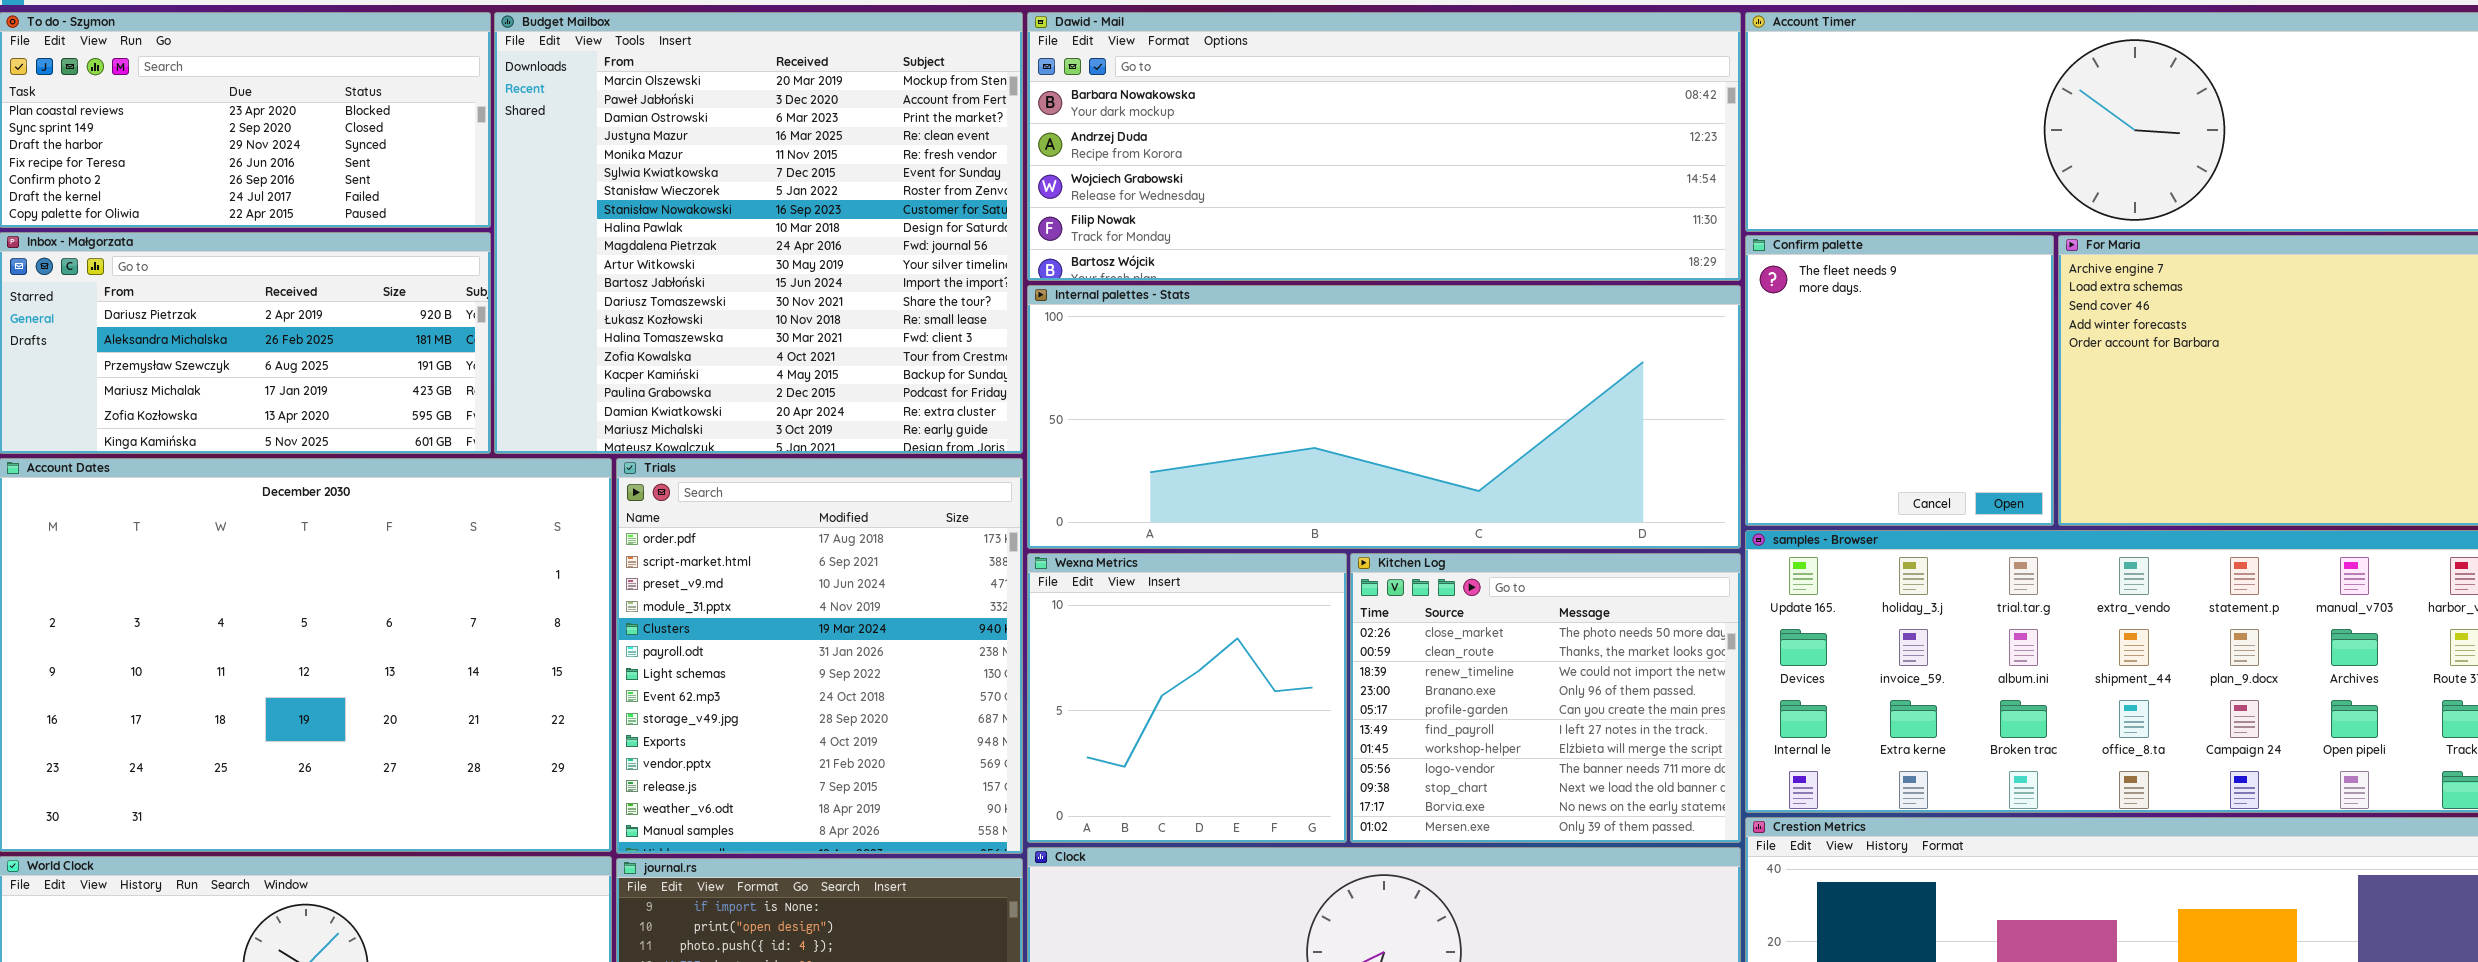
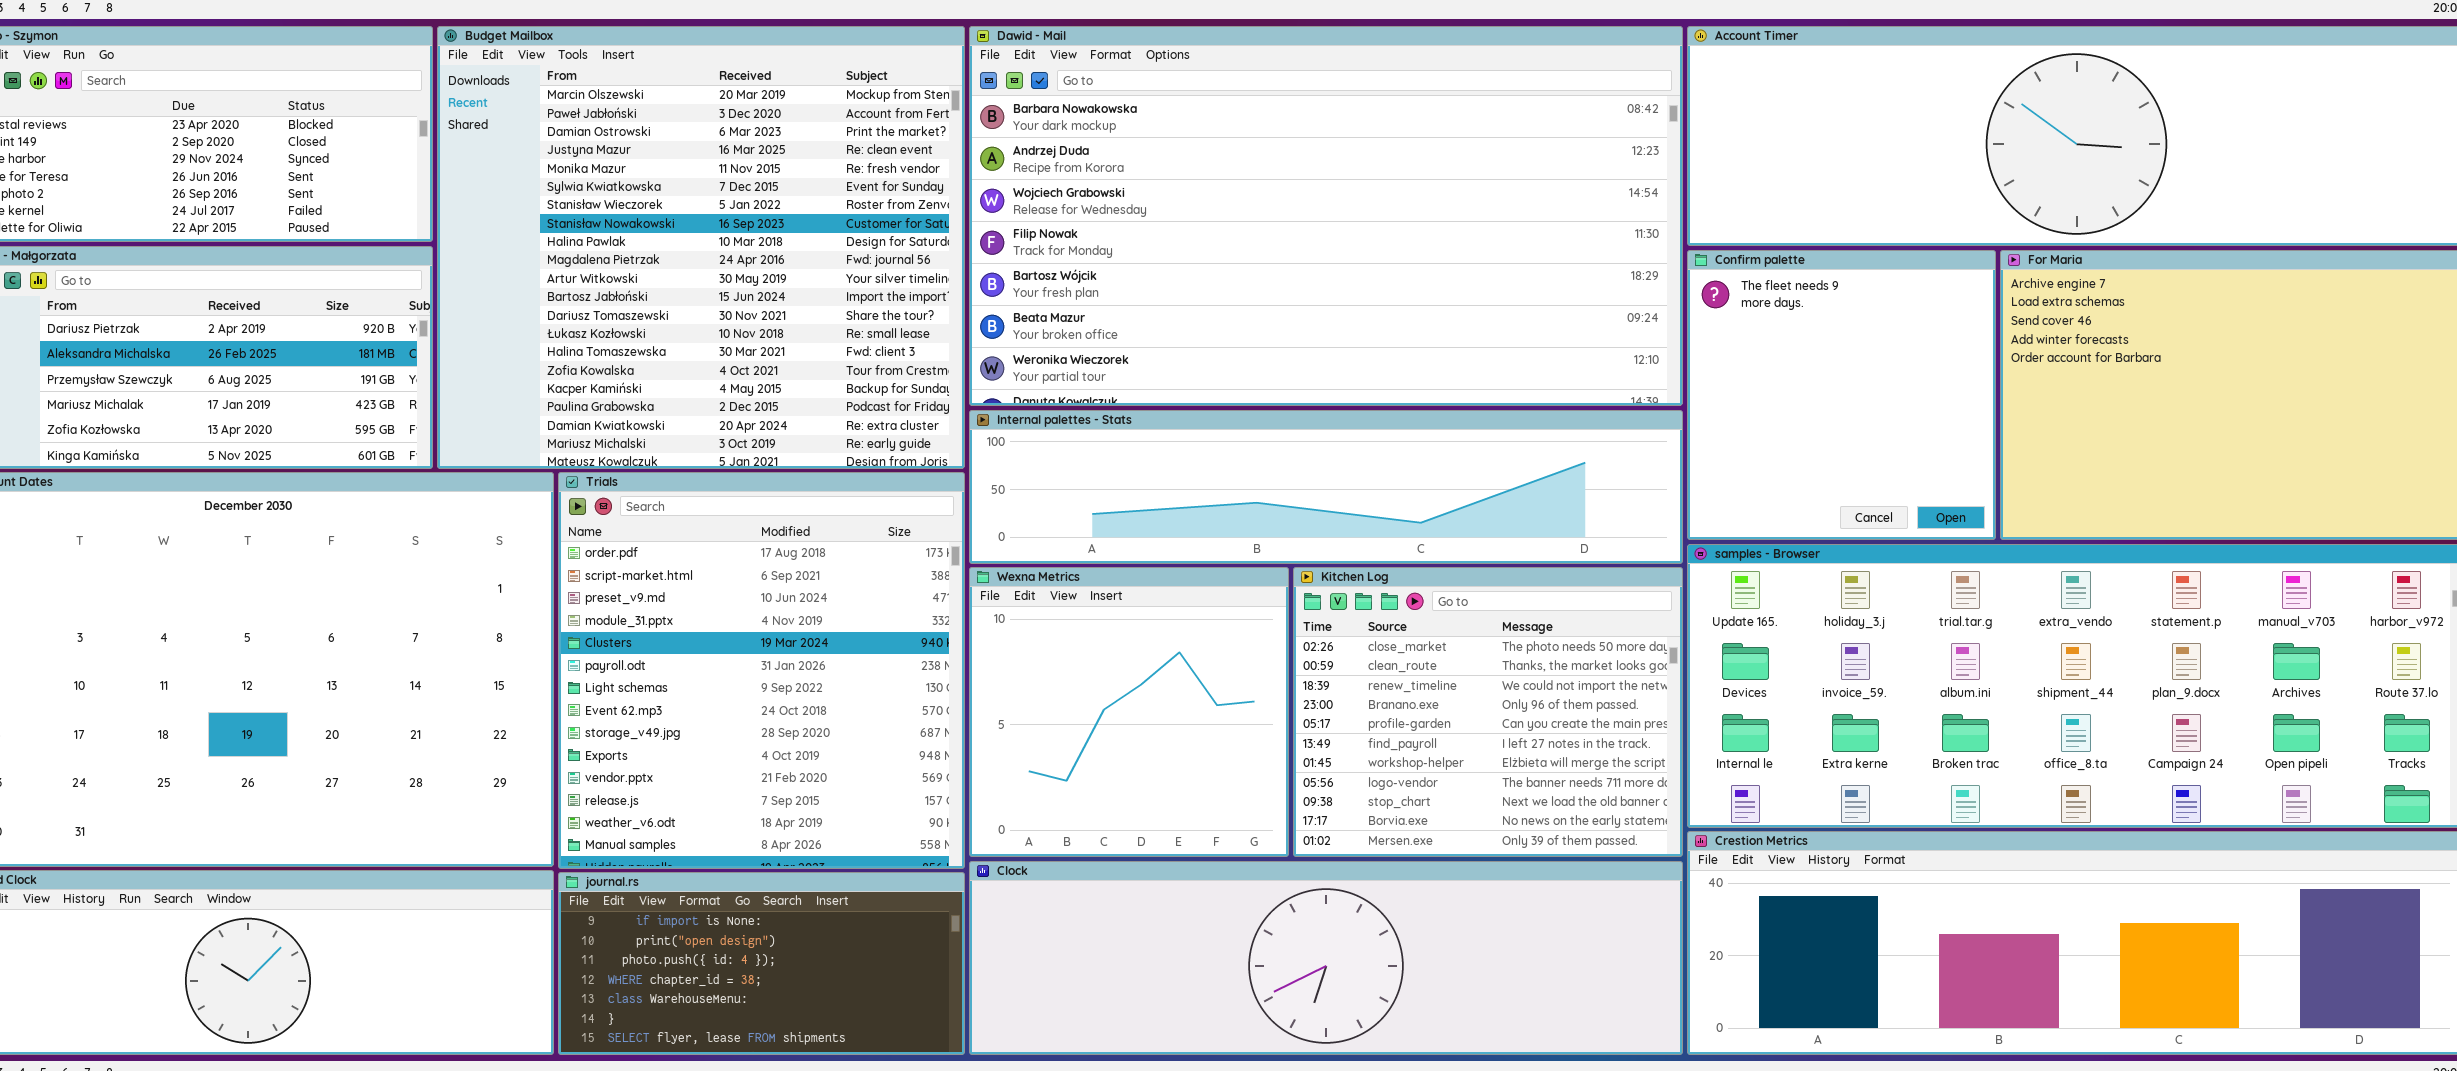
Dawid - Mail: [1027,12,1741,281] -> [969,26,1683,406], resized
Internal palettes - Stats: [1027,285,1741,549] -> [969,410,1683,564], resized

